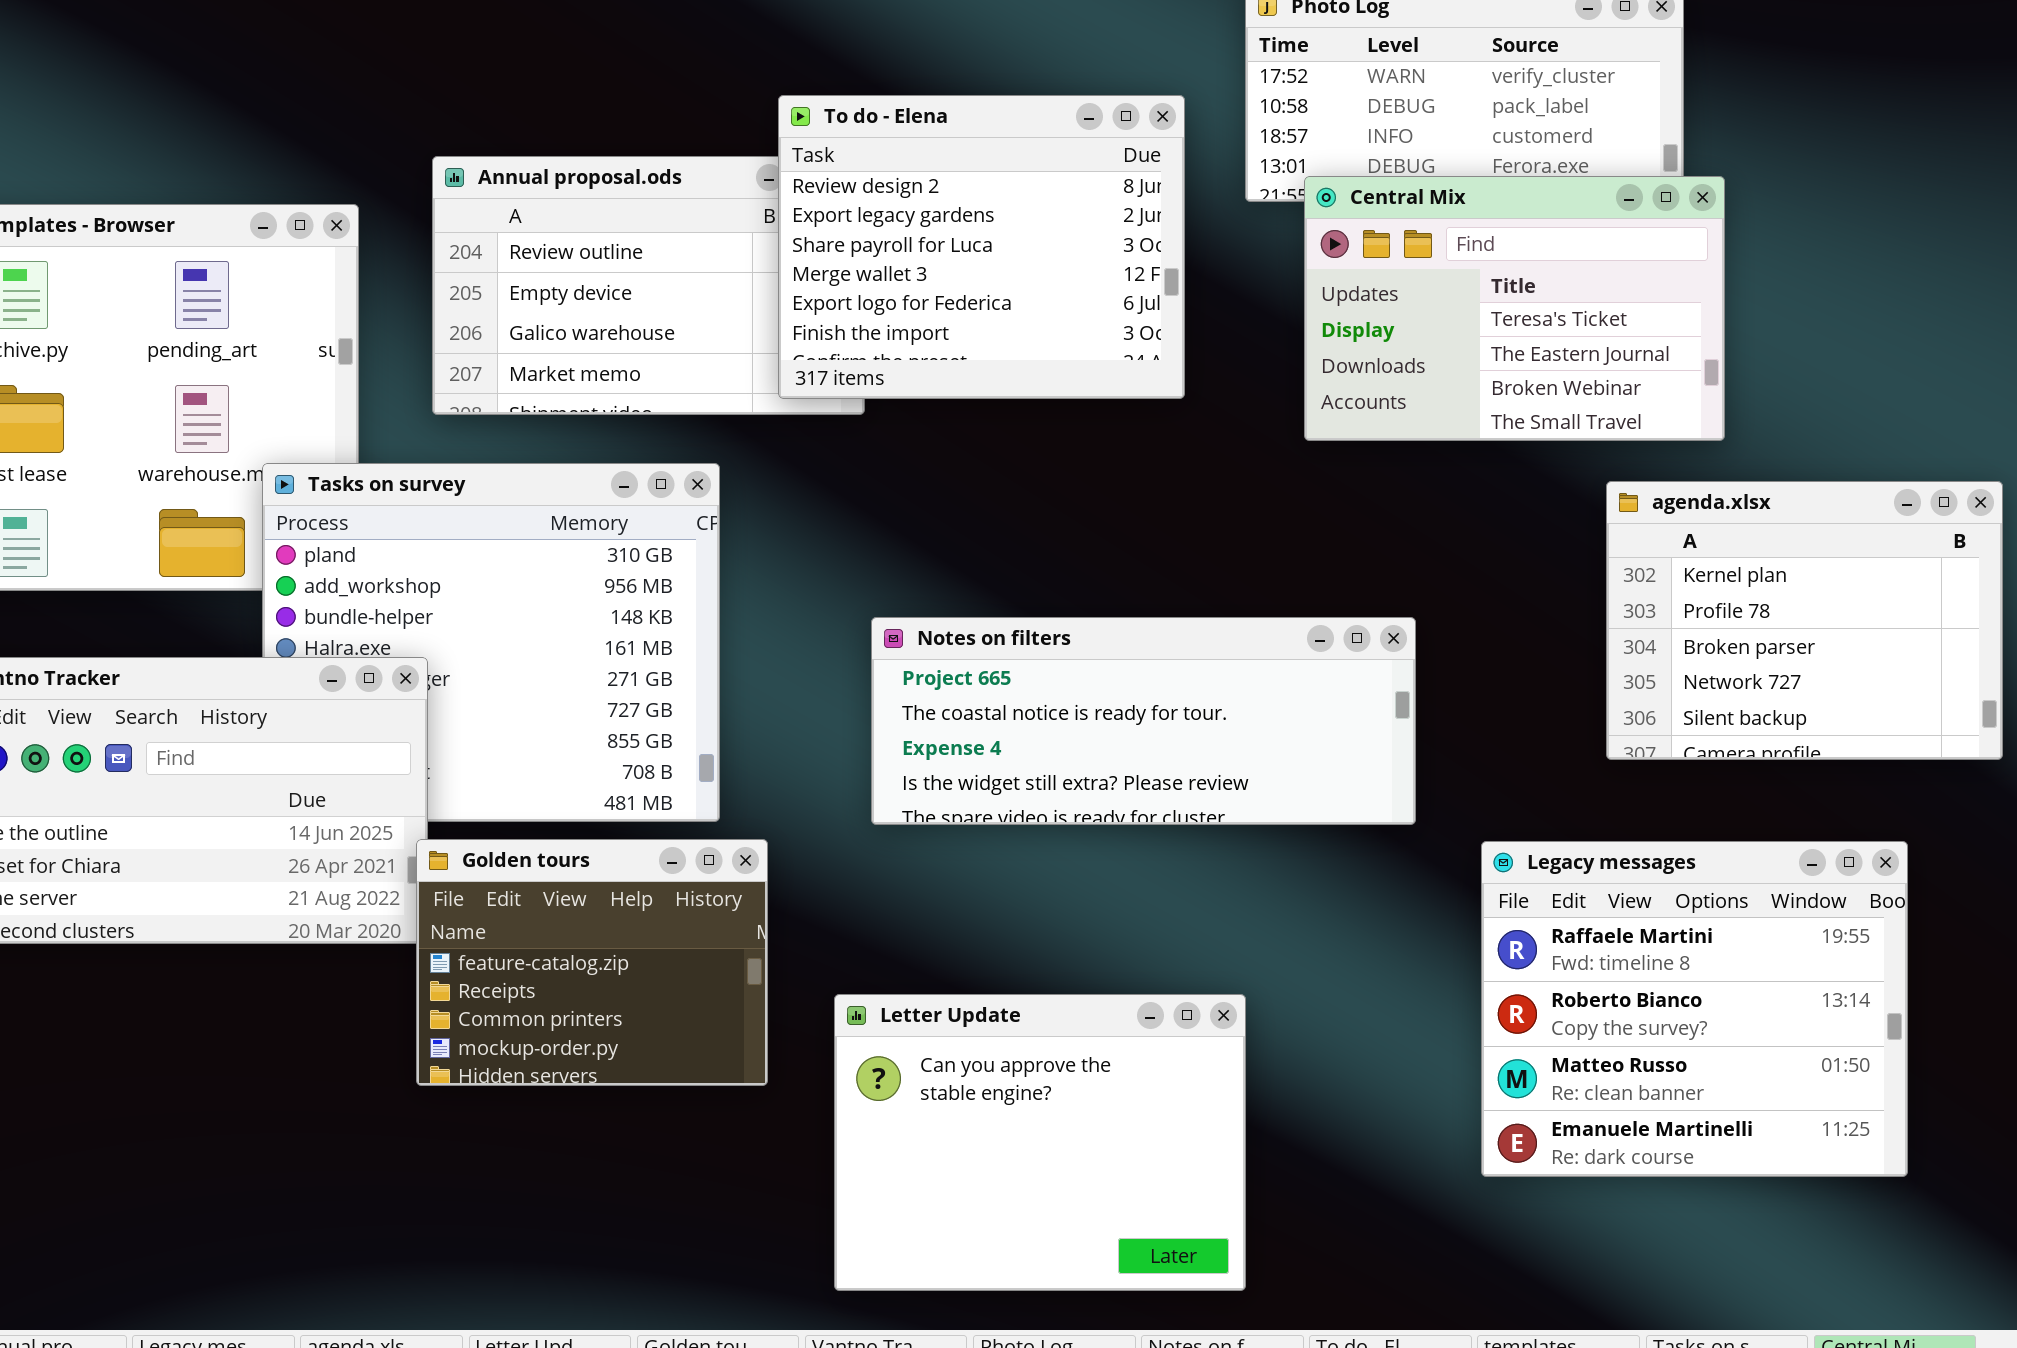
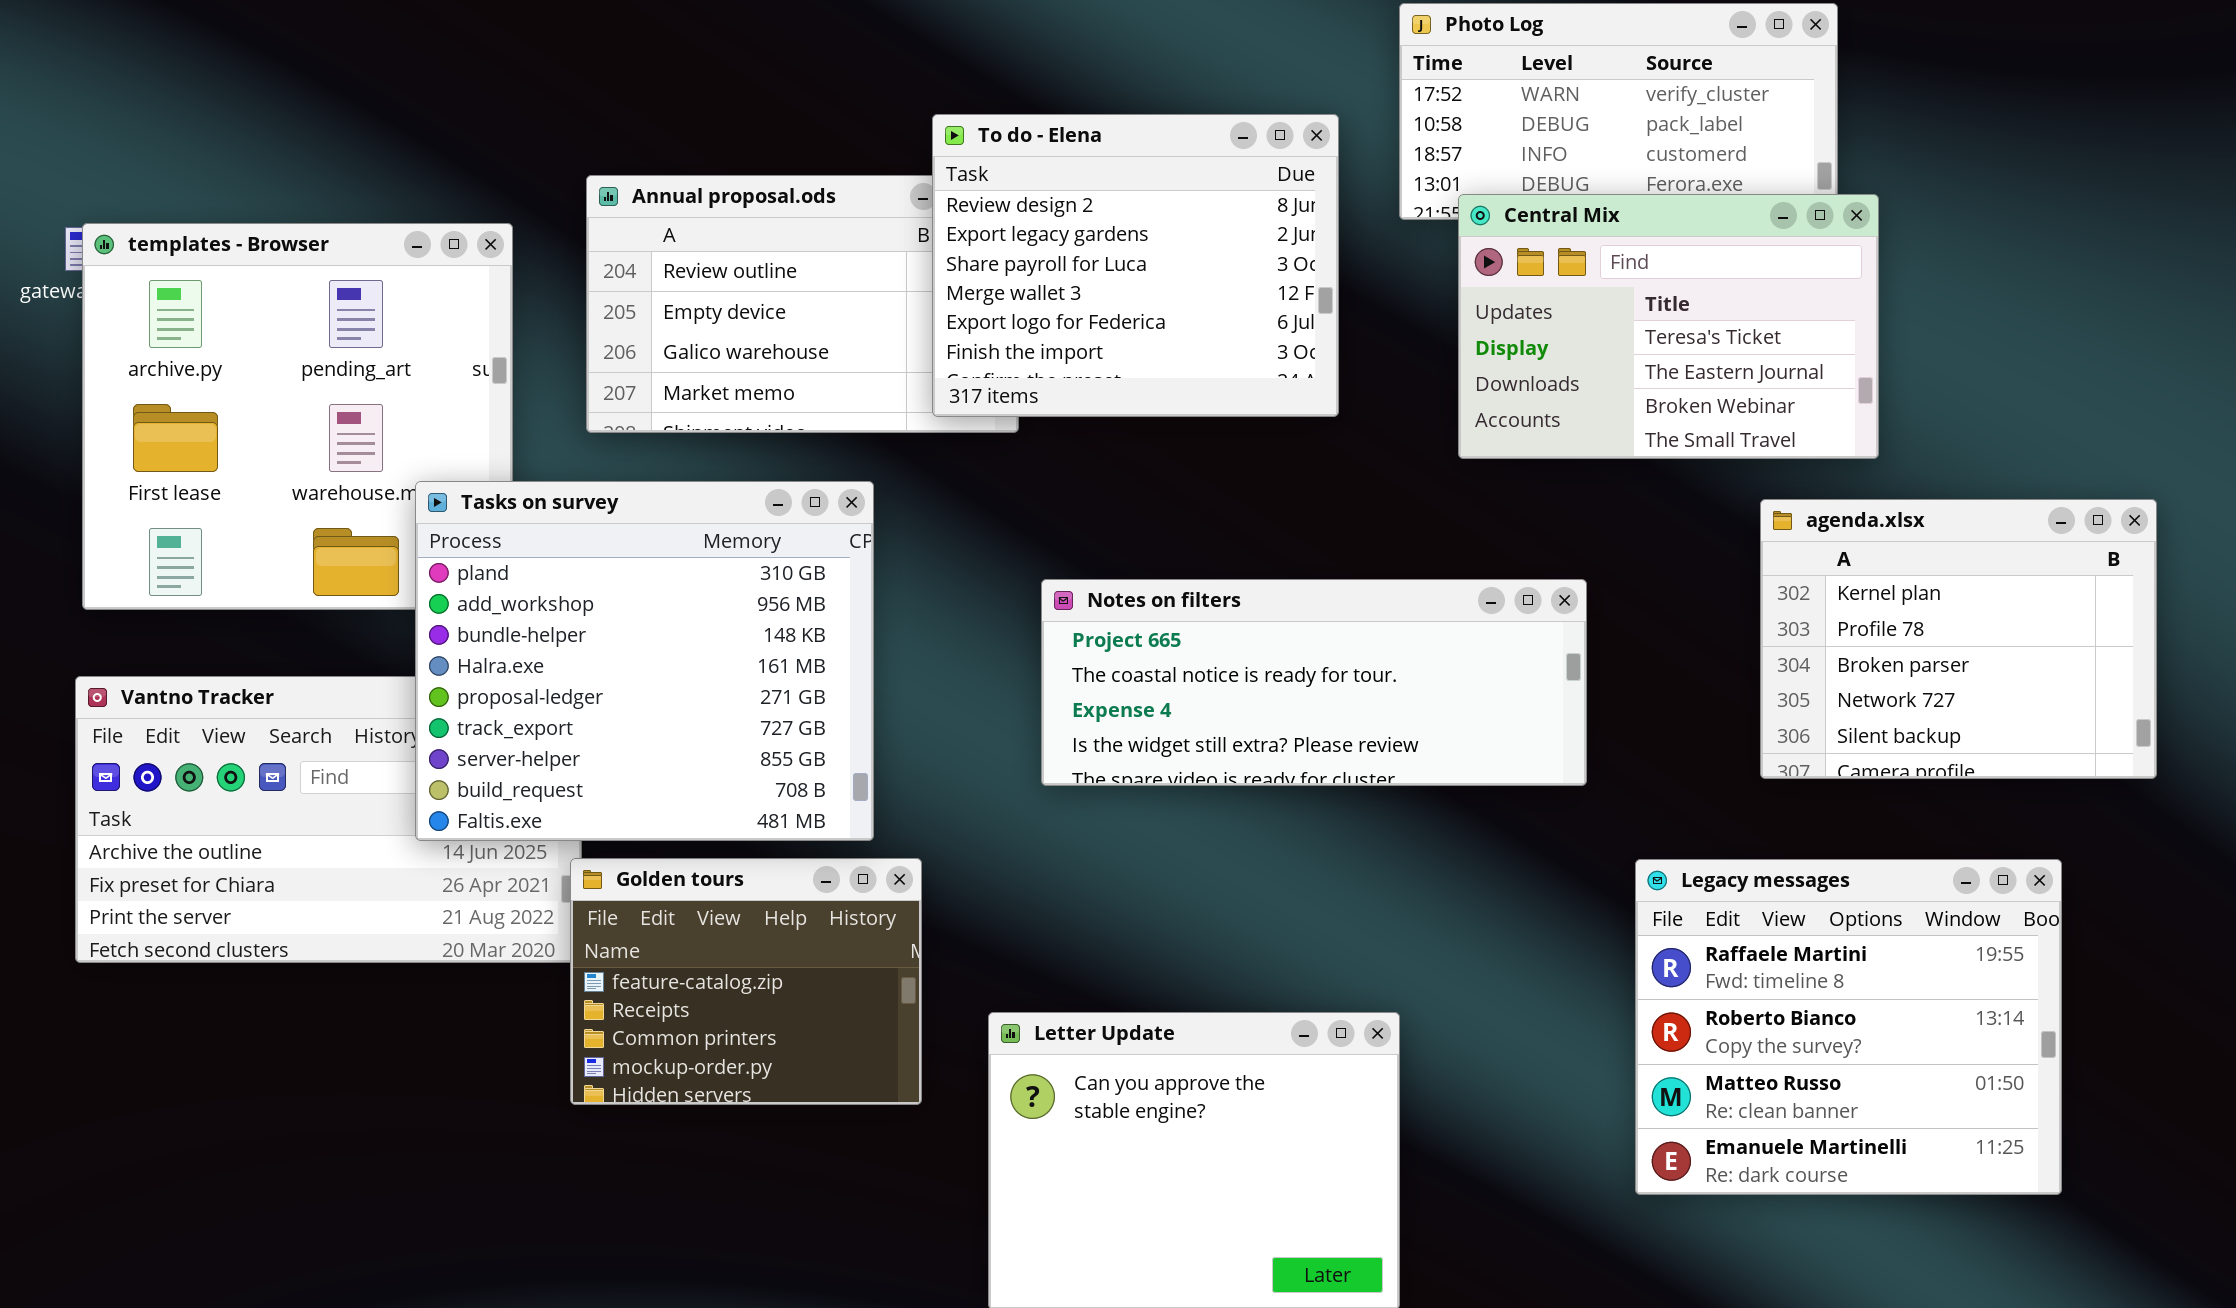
Tasks on survey: [262,463,720,822] -> [415,481,874,841], raised
Notes on filters: [871,617,1416,825] -> [1041,579,1587,786], moved

